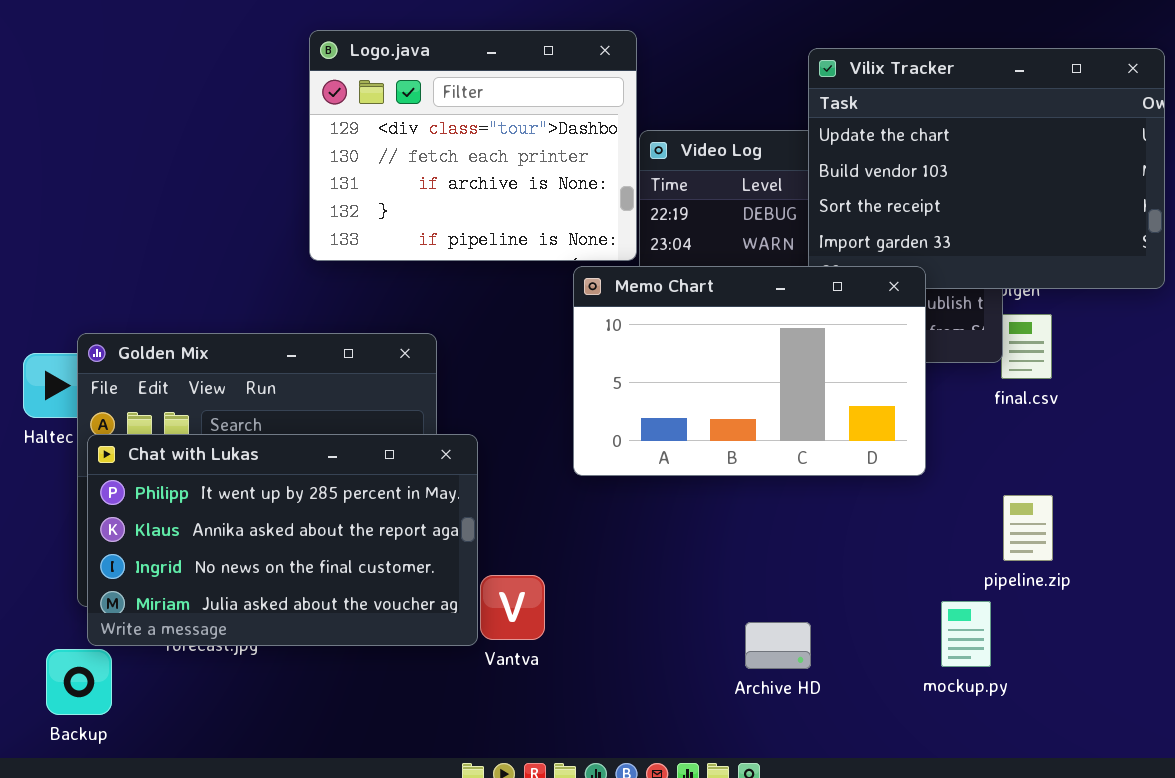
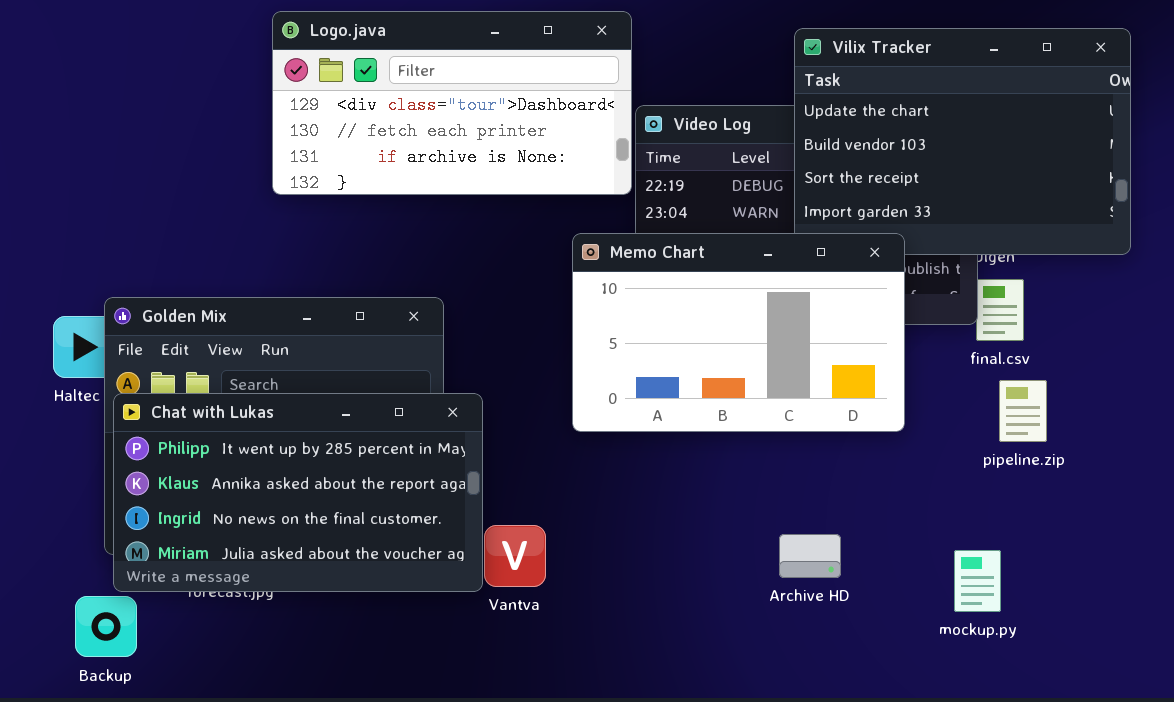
Logo.java: [309,30,637,261] -> [272,11,632,195], resized
pipeline.zip: [1003,495,1053,561] -> [999,380,1047,442], moved
mockup.py: [941,601,991,667] -> [954,550,1001,612], moved
Archive HD: [745,622,811,669] -> [779,534,841,578], moved

